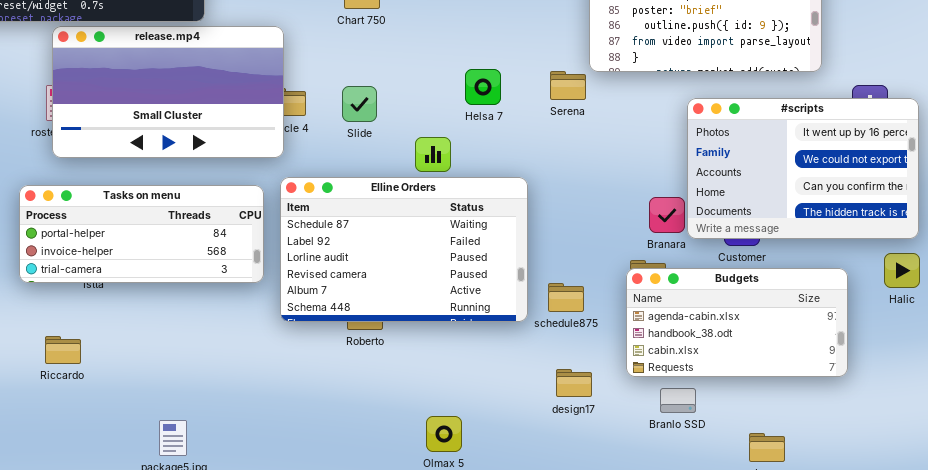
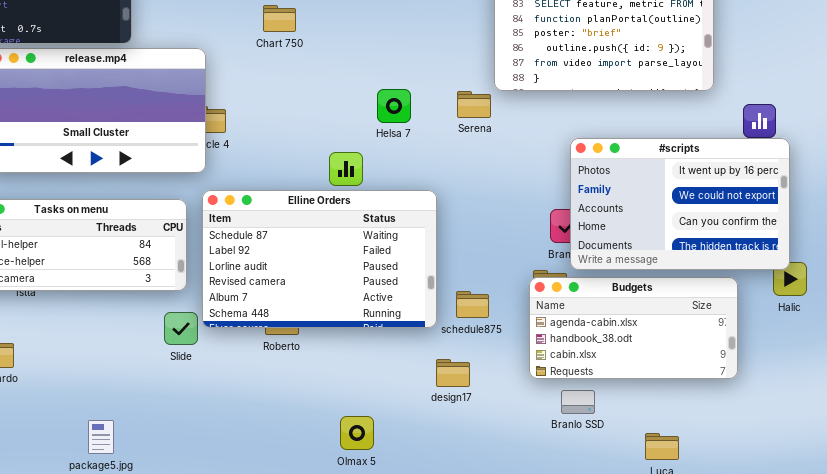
Slide: [342,86,377,122] -> [164,312,198,345], moved
#scripts: [687,98,919,239] -> [570,138,790,270], moved
design17: [556,369,592,397] -> [436,359,470,387], moved

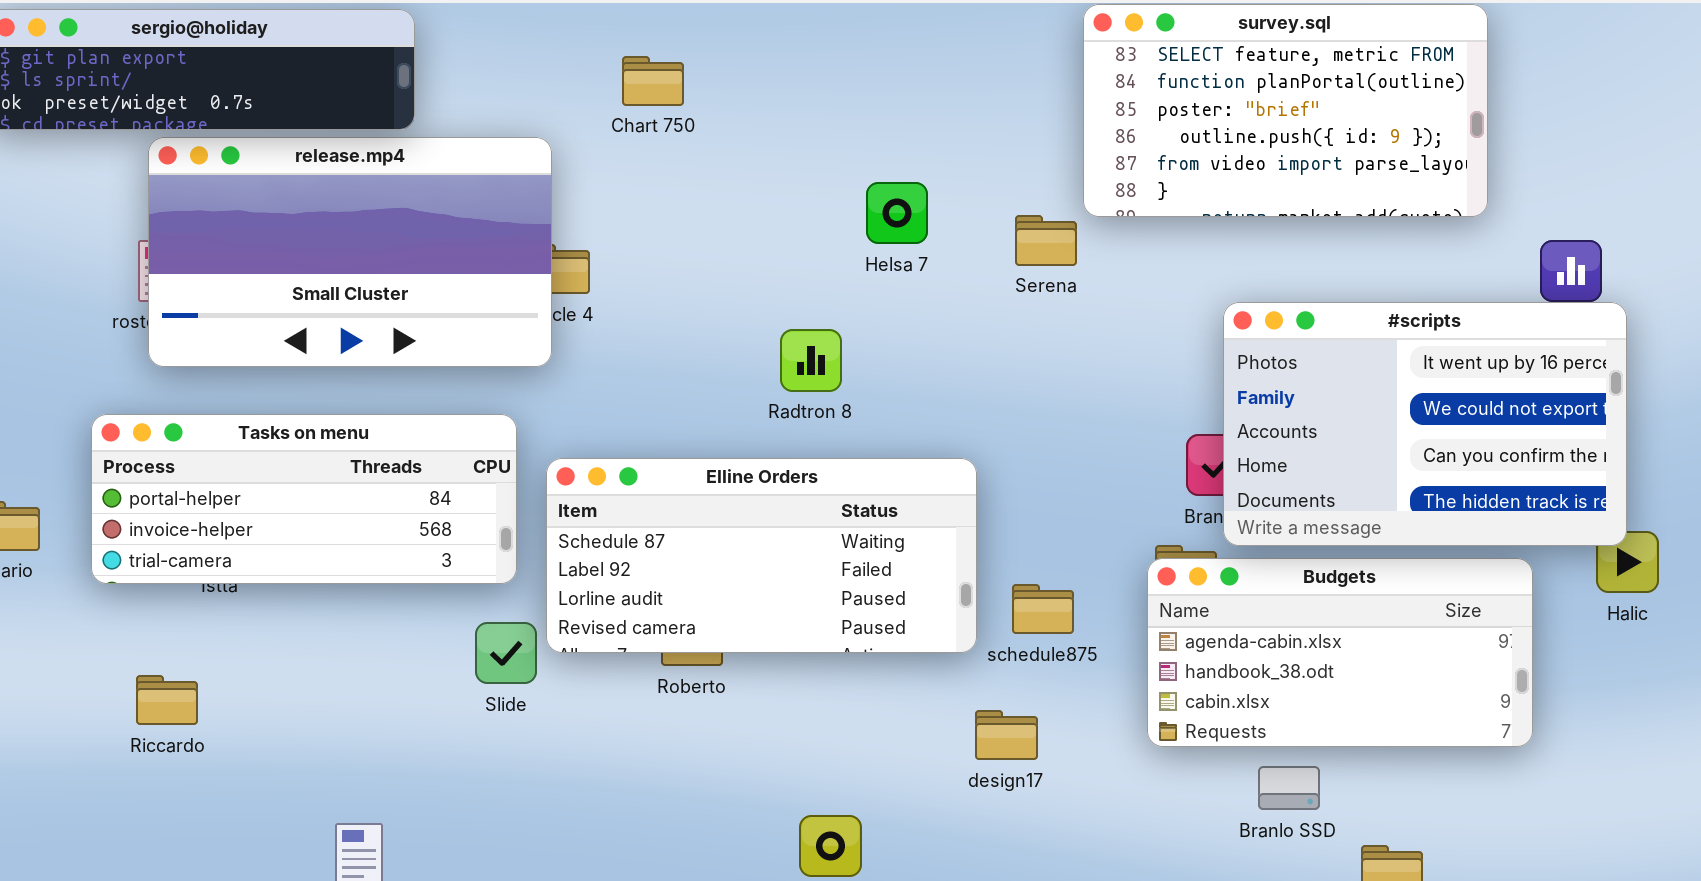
Chart 750: [263,5,296,32] -> [622,56,684,106], moved
Helsa 7: [377,89,411,123] -> [866,182,928,244], moved
Elline Orders: [202,190,437,328] -> [546,458,977,653], resized
Branlo SSD: [561,390,595,414] -> [1258,766,1320,810], moved

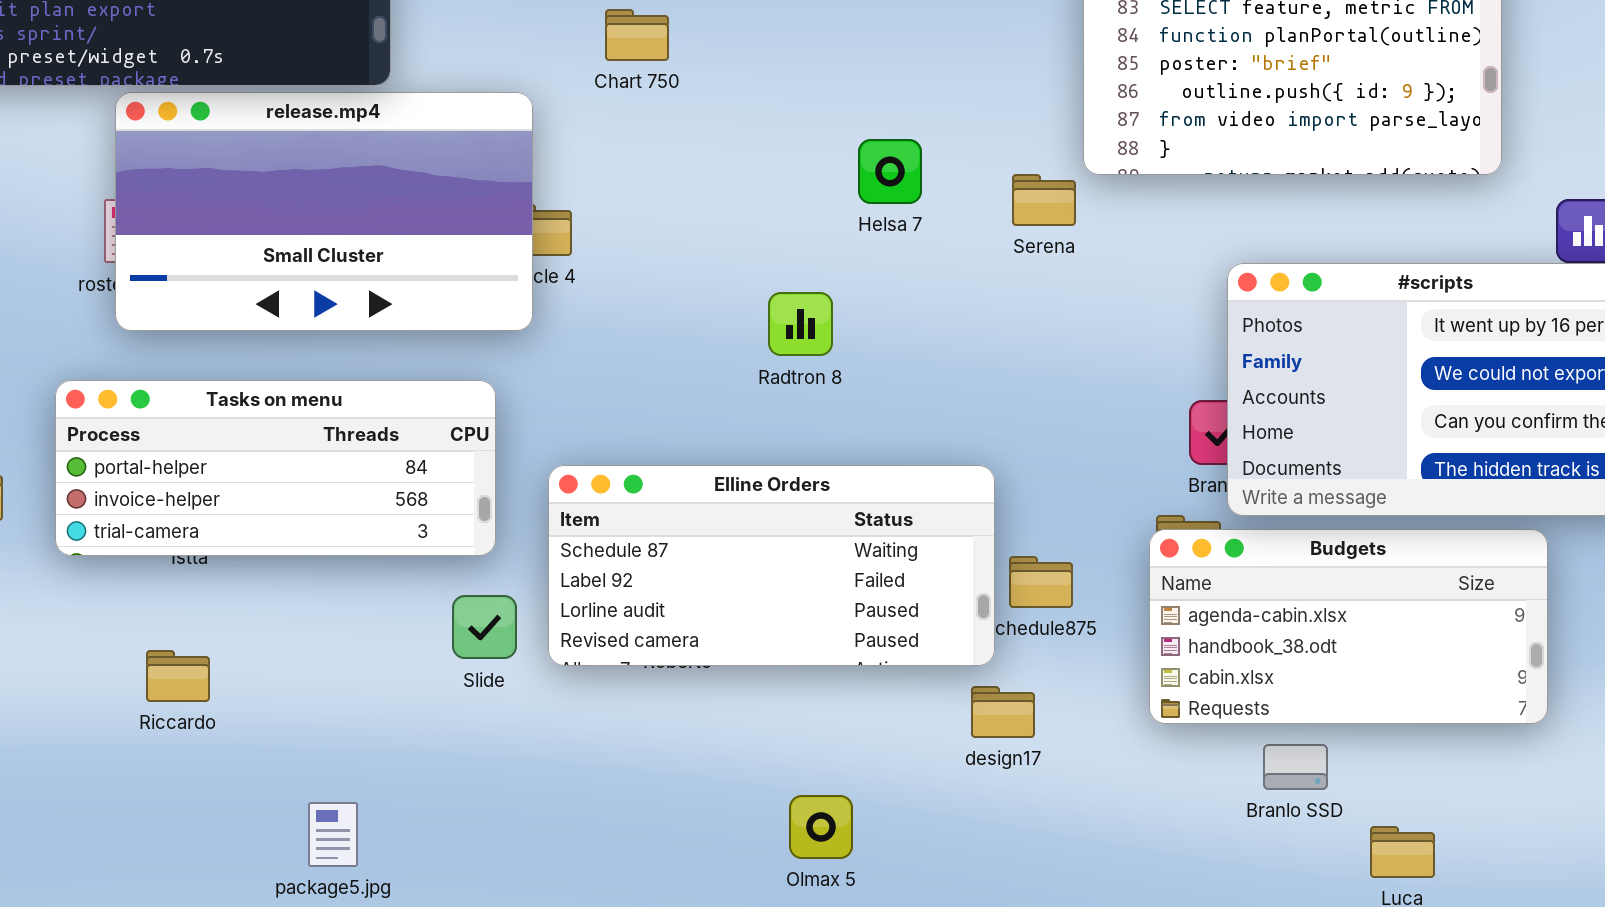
Elline Orders: [546,458,977,653] -> [548,465,995,666], moved
Riccardo: [136,675,198,725] -> [146,650,210,702], moved

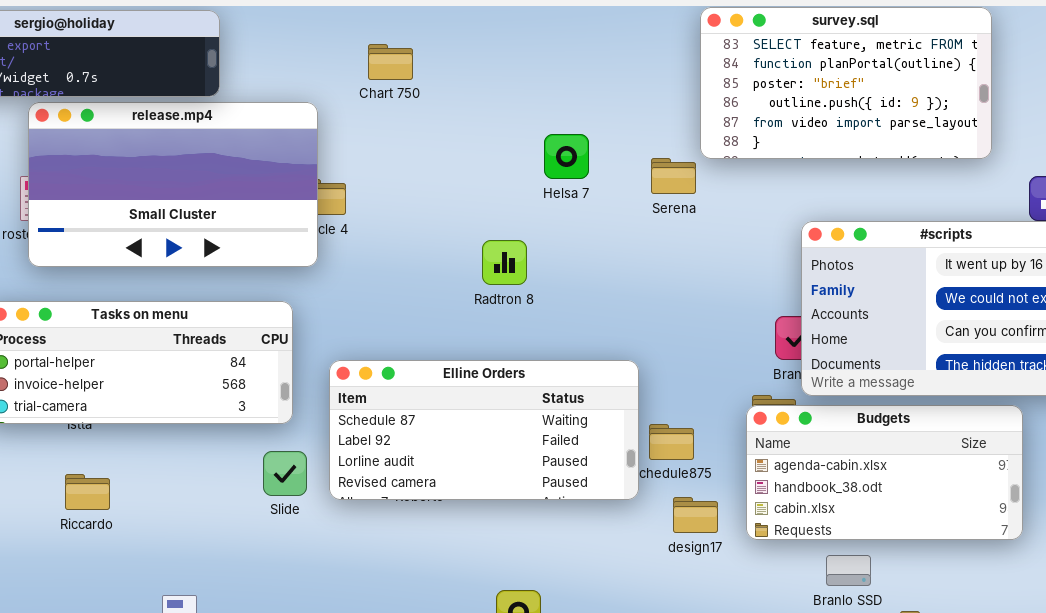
Riccardo: [146,650,210,702] -> [65,474,110,510], moved
design17: [971,686,1035,738] -> [673,497,718,533], moved

